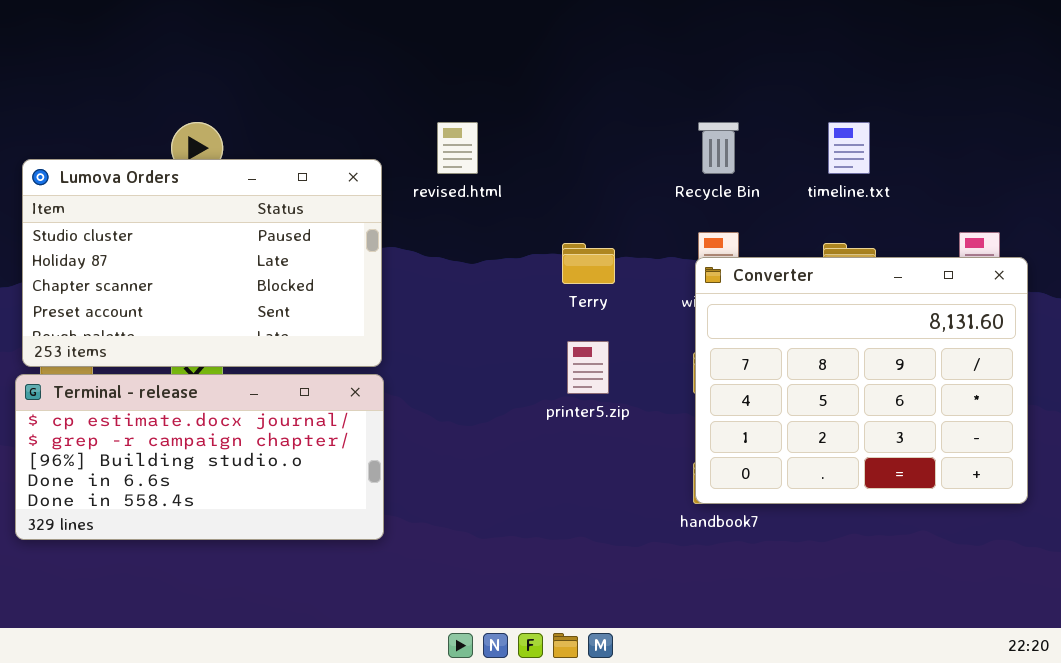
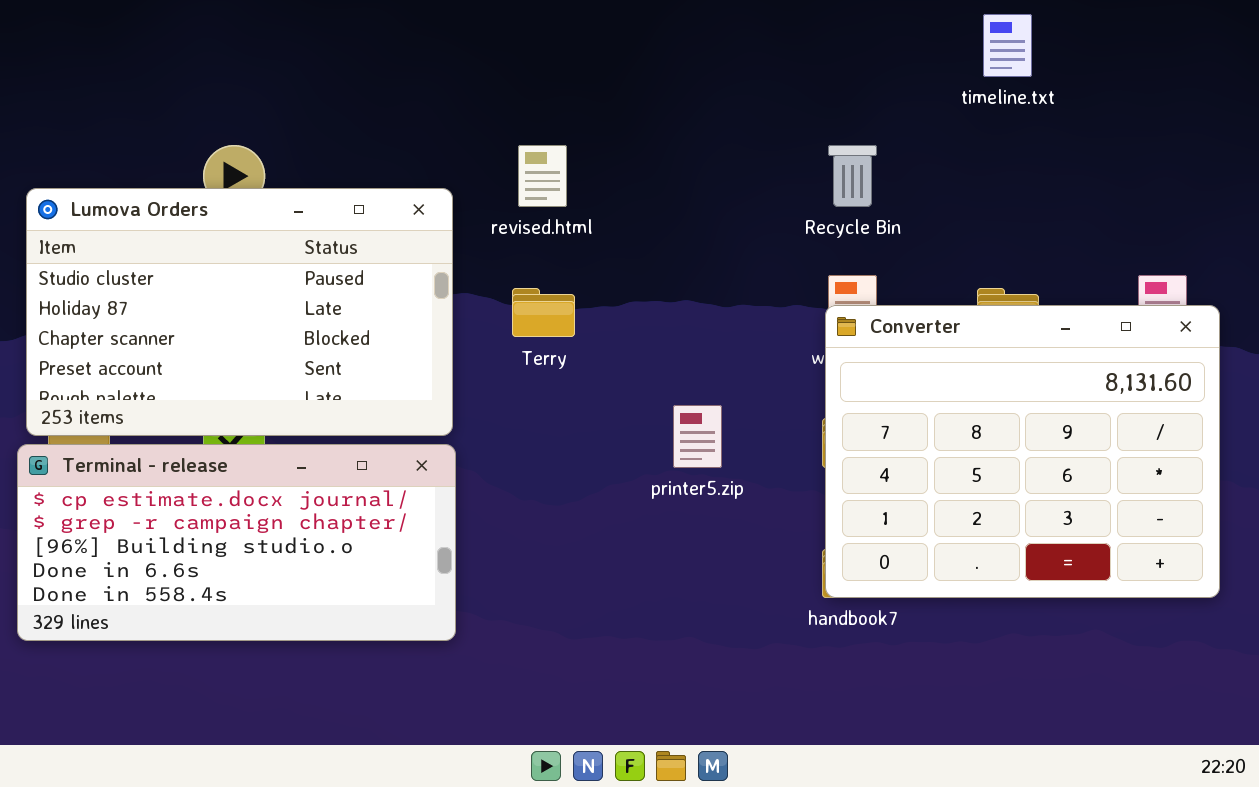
timeline.txt: [828,122,870,174] -> [983,14,1032,77], moved
Terry: [562,243,615,284] -> [512,288,575,337], moved

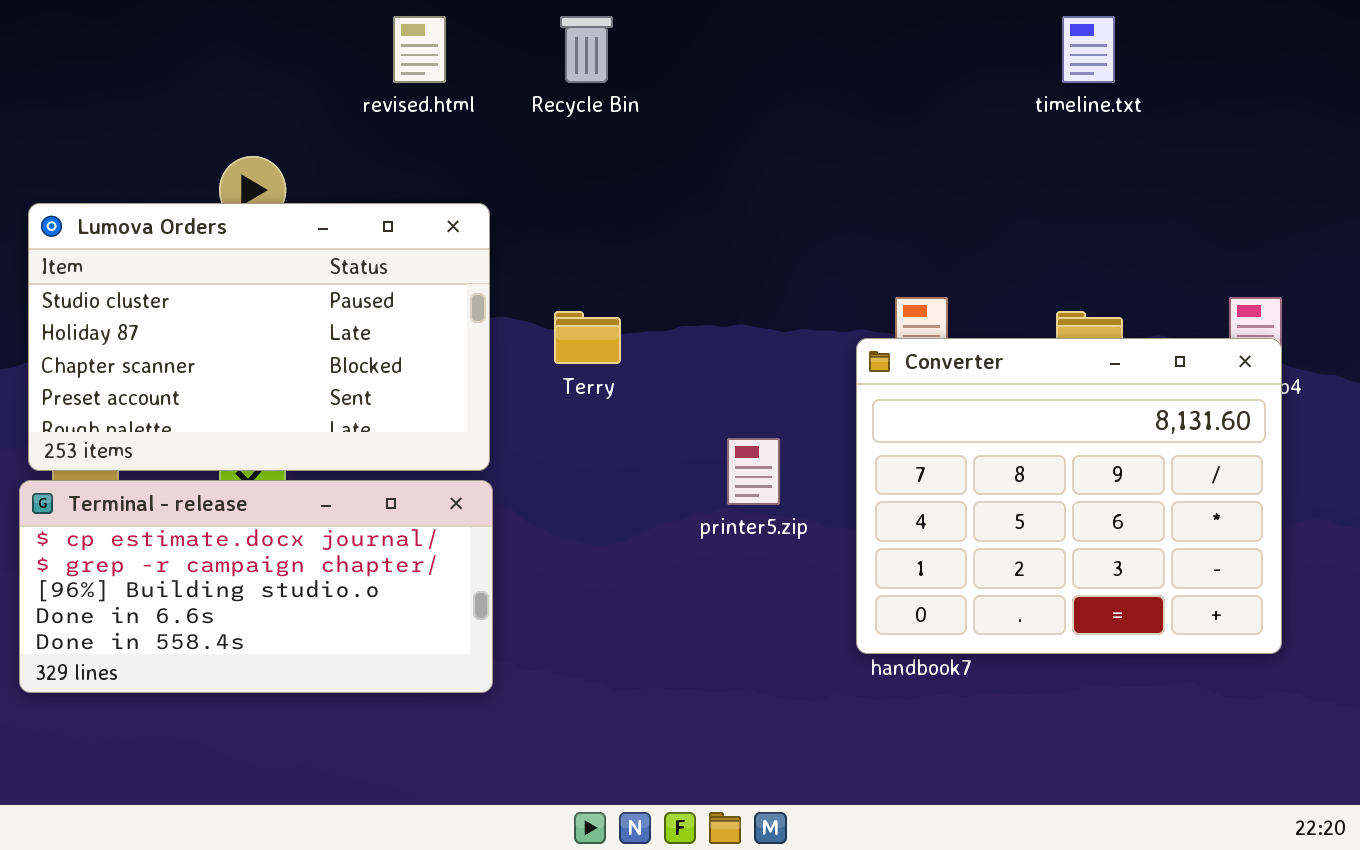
revised.html: [518,145,567,207] -> [393,16,446,83], moved
Recycle Bin: [828,145,877,207] -> [560,16,613,83], moved
Converter: [825,305,1220,598] -> [856,338,1282,654], moved

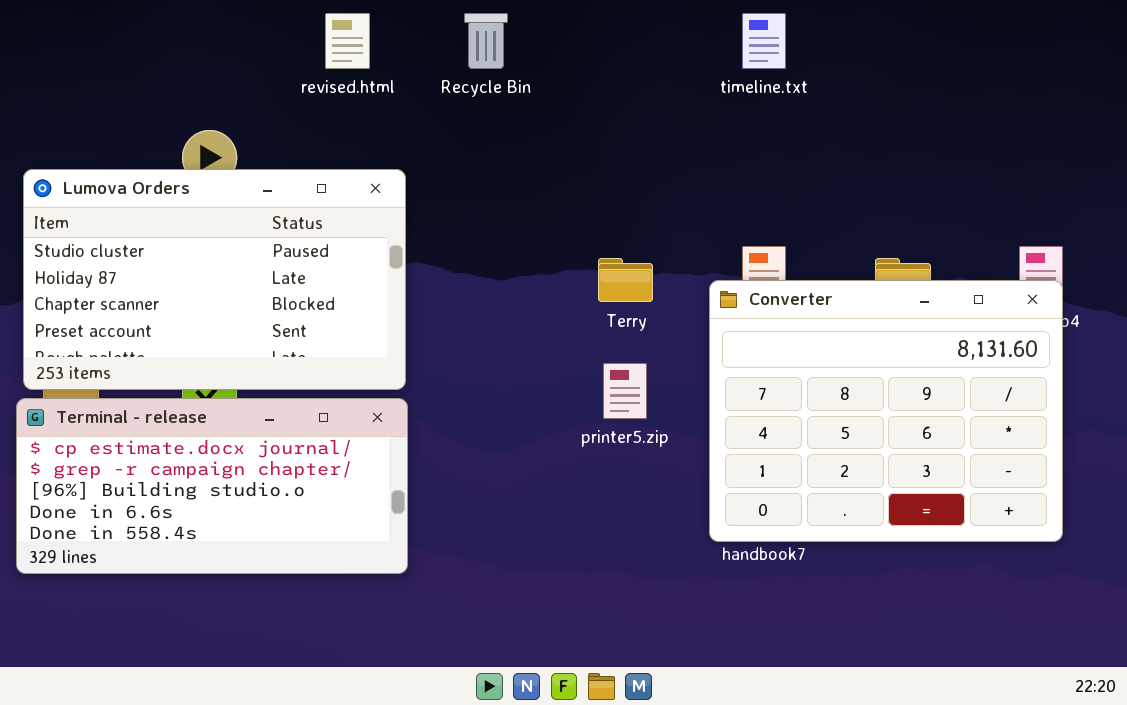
timeline.txt: [1062,16,1115,83] -> [742,13,786,69], moved
Terry: [554,311,621,364] -> [598,258,653,302], moved

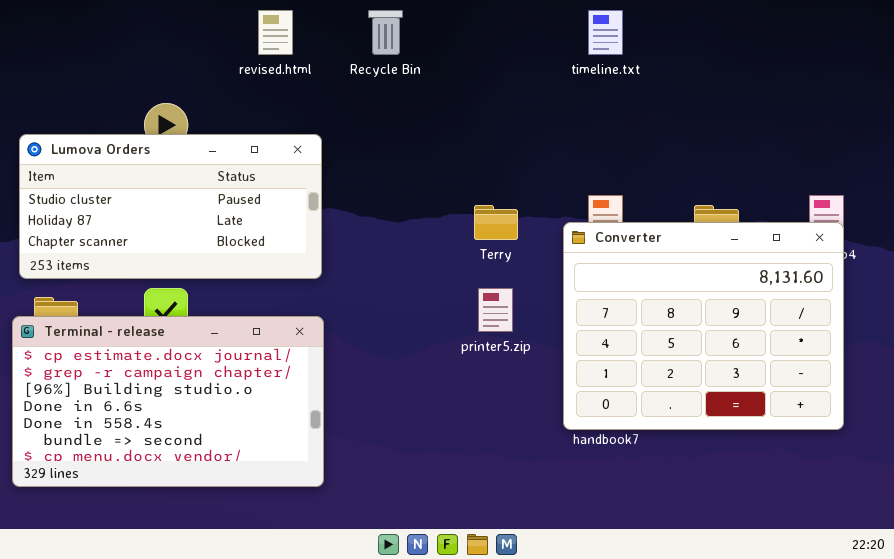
Lumova Orders: [23,169,406,390] -> [19,134,322,279], resized
Terminal - release: [16,398,408,574] -> [12,316,324,487], resized

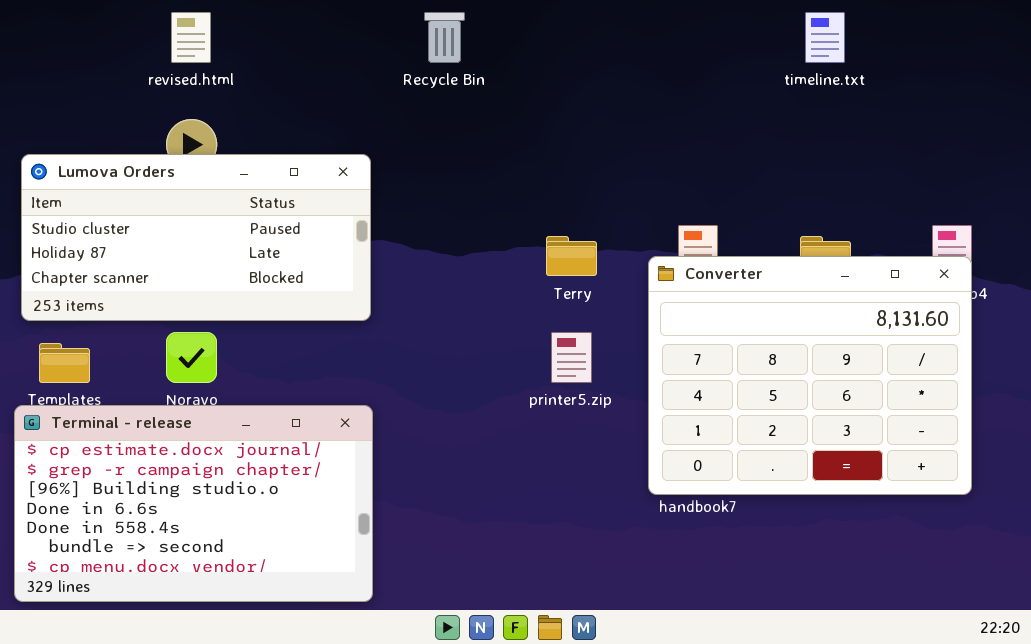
revised.html: [258,10,293,55] -> [171,12,211,63], moved
timeline.txt: [588,10,623,55] -> [805,12,845,63], moved
Terminal - release: [12,316,324,487] -> [14,405,373,602], moved

